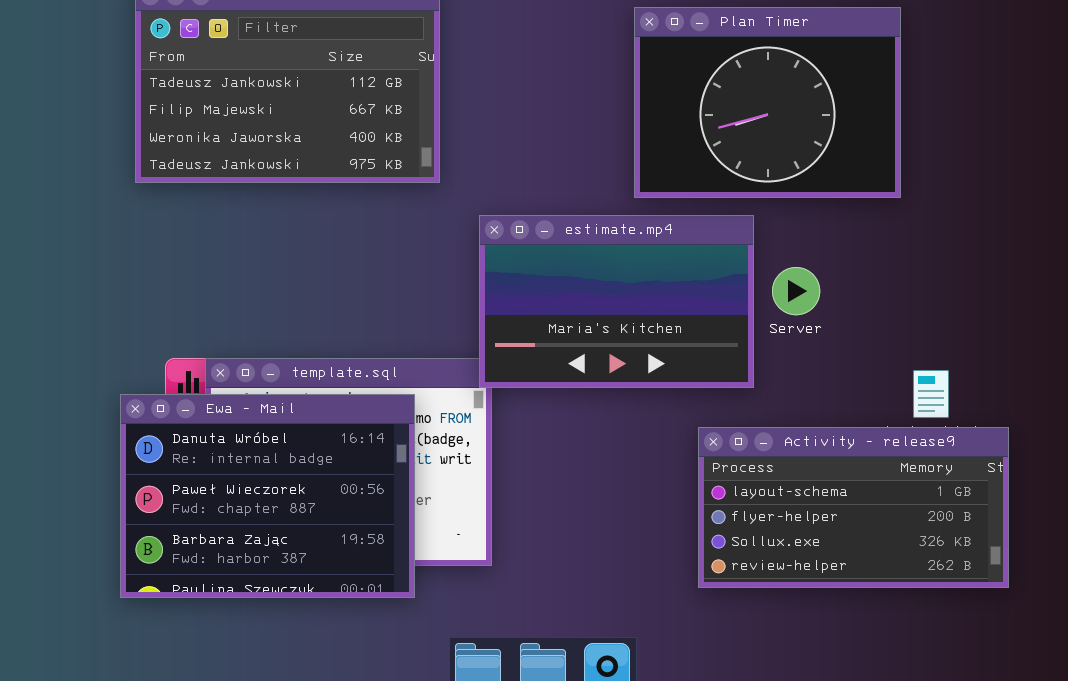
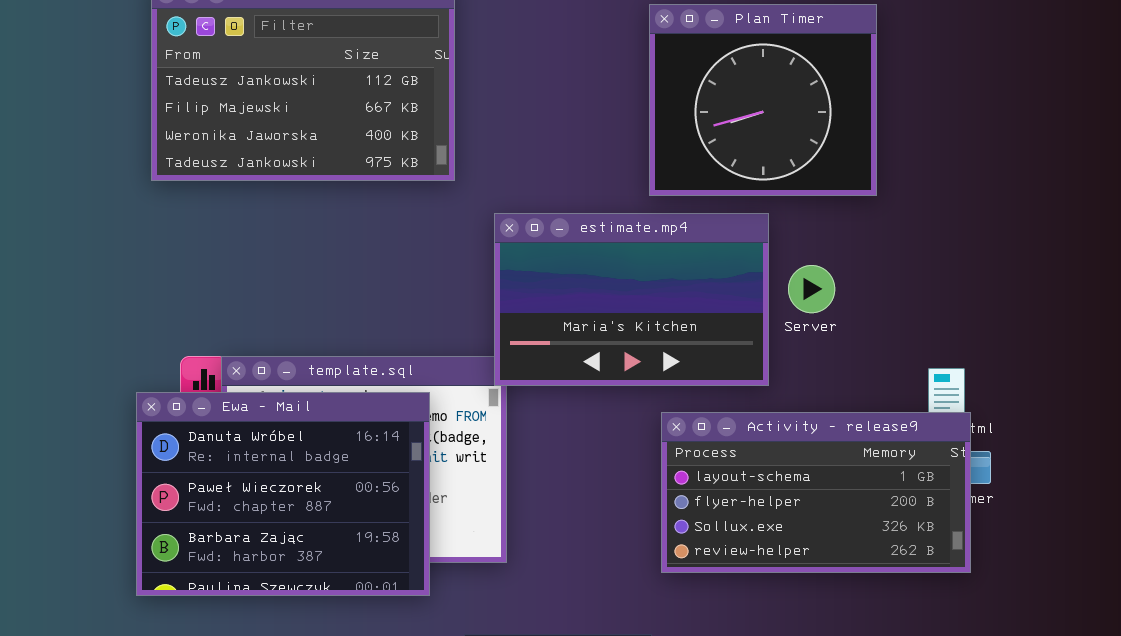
Plan Timer: [634,7,901,198] -> [649,4,877,196], resized
Activity - release9: [698,427,1009,588] -> [661,412,971,573], moved

